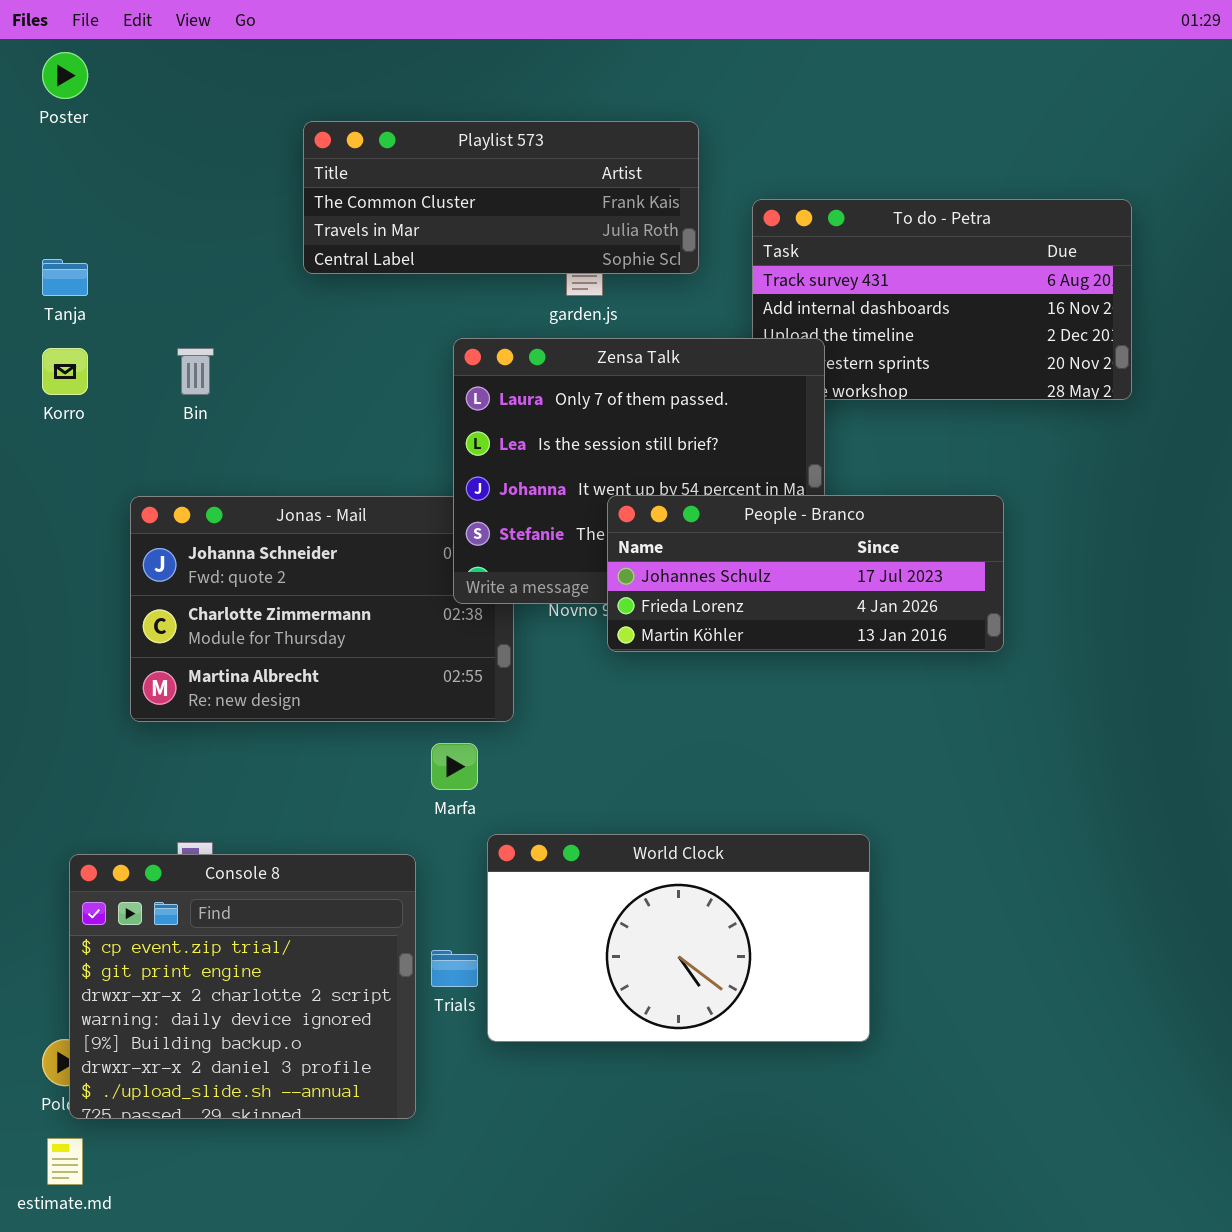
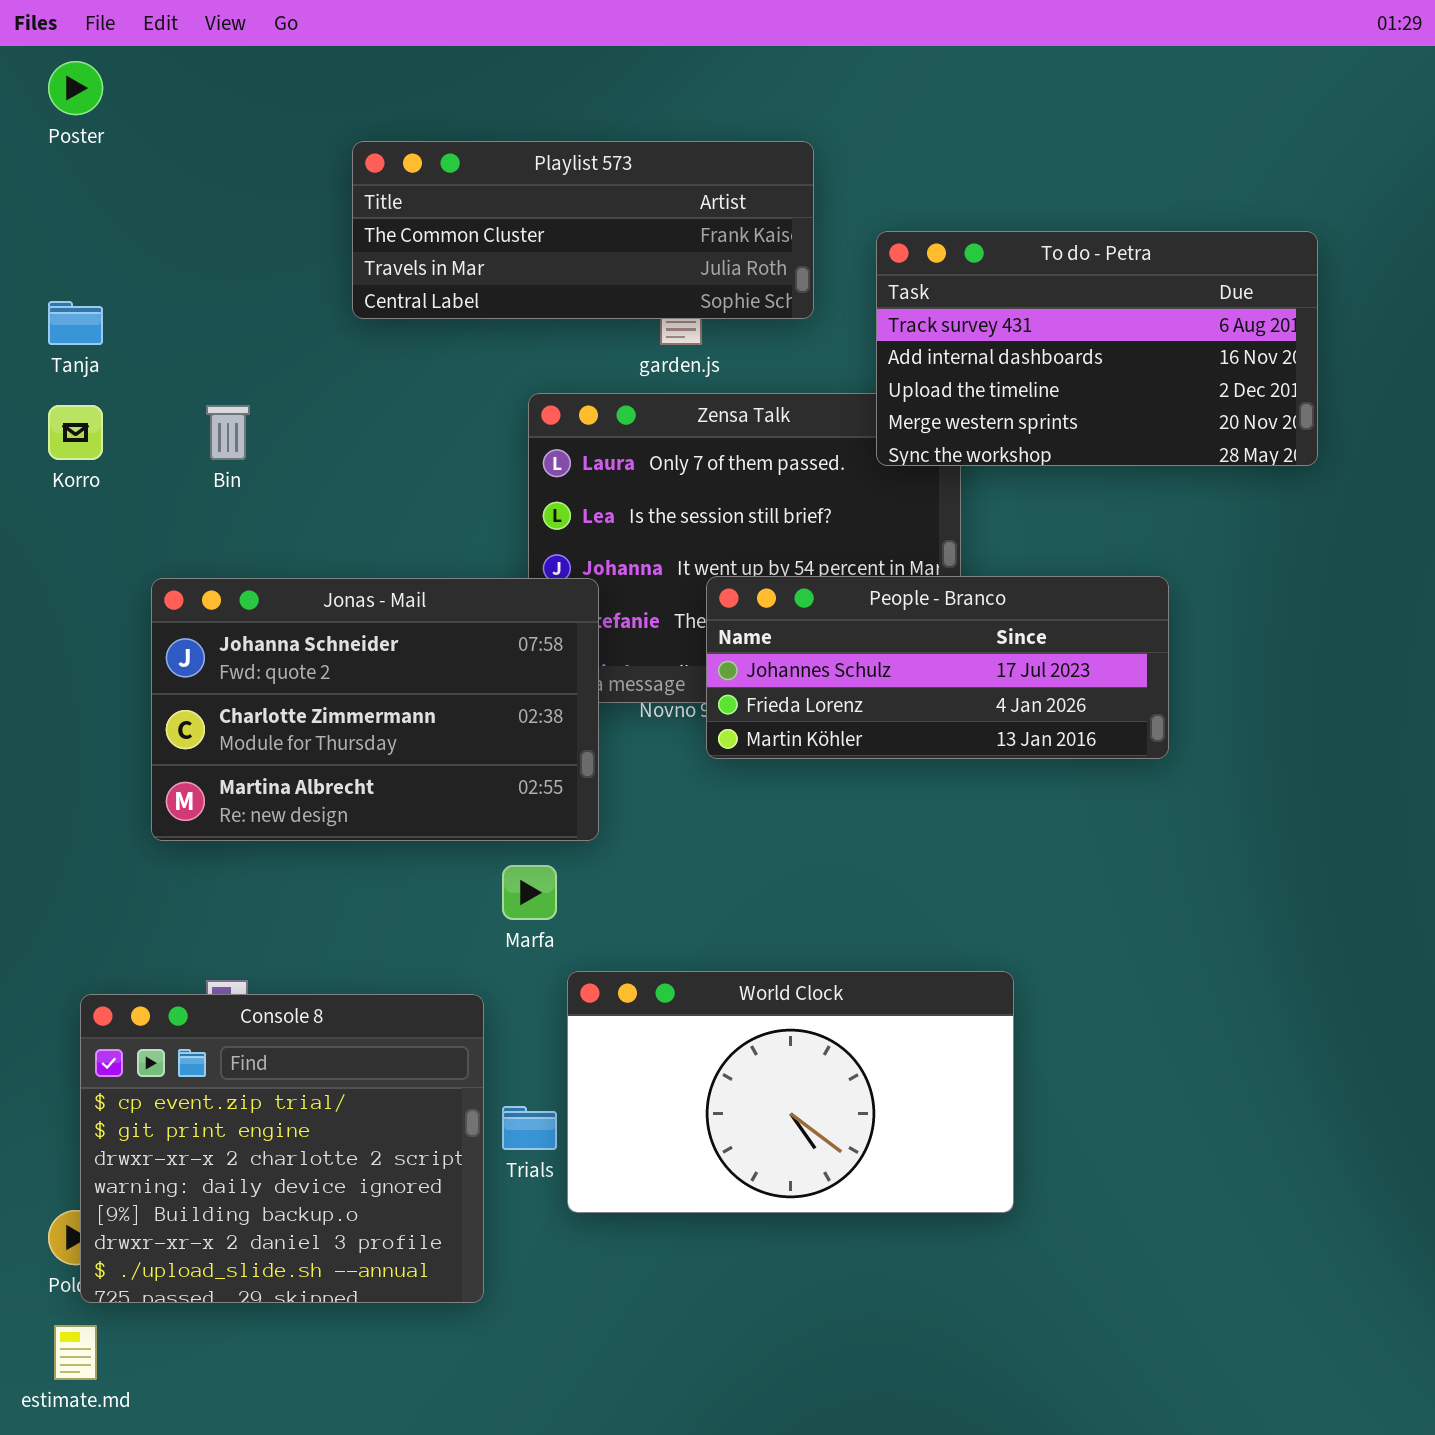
To do - Petra: [752,199,1132,400] -> [876,231,1318,466], raised
Jonas - Mail: [130,496,514,722] -> [151,578,599,841], raised

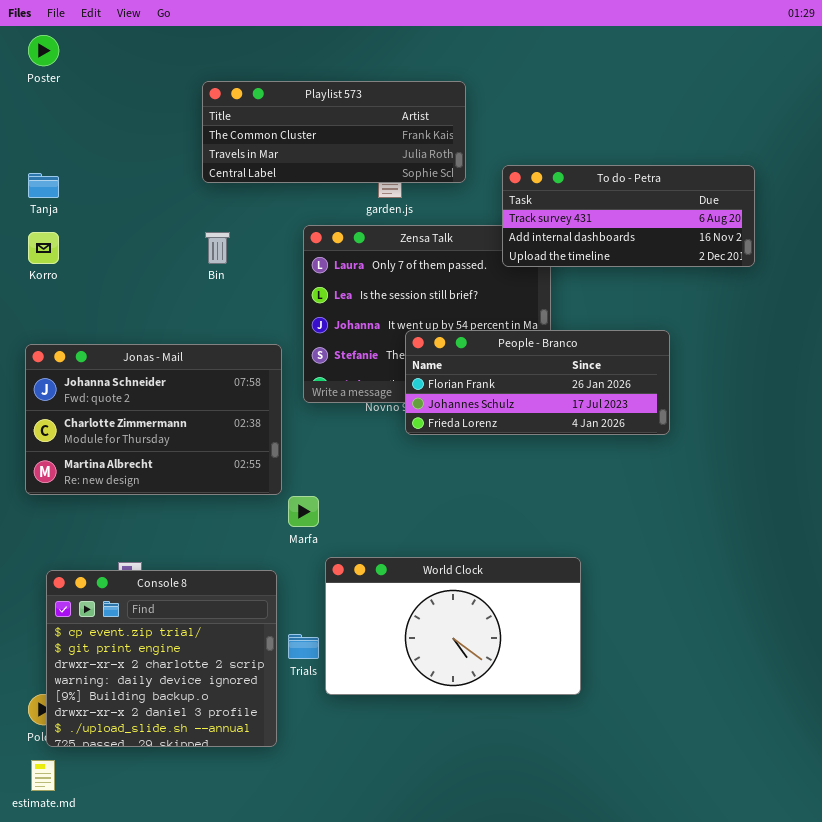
To do - Petra: [876,231,1318,466] -> [502,165,755,267], resized
Bin: [206,405,250,460] -> [205,232,230,264], moved
People - Branco: [706,576,1169,759] -> [405,330,670,435], scrolled up 1 row
Jonas - Mail: [151,578,599,841] -> [25,344,282,495], moved

